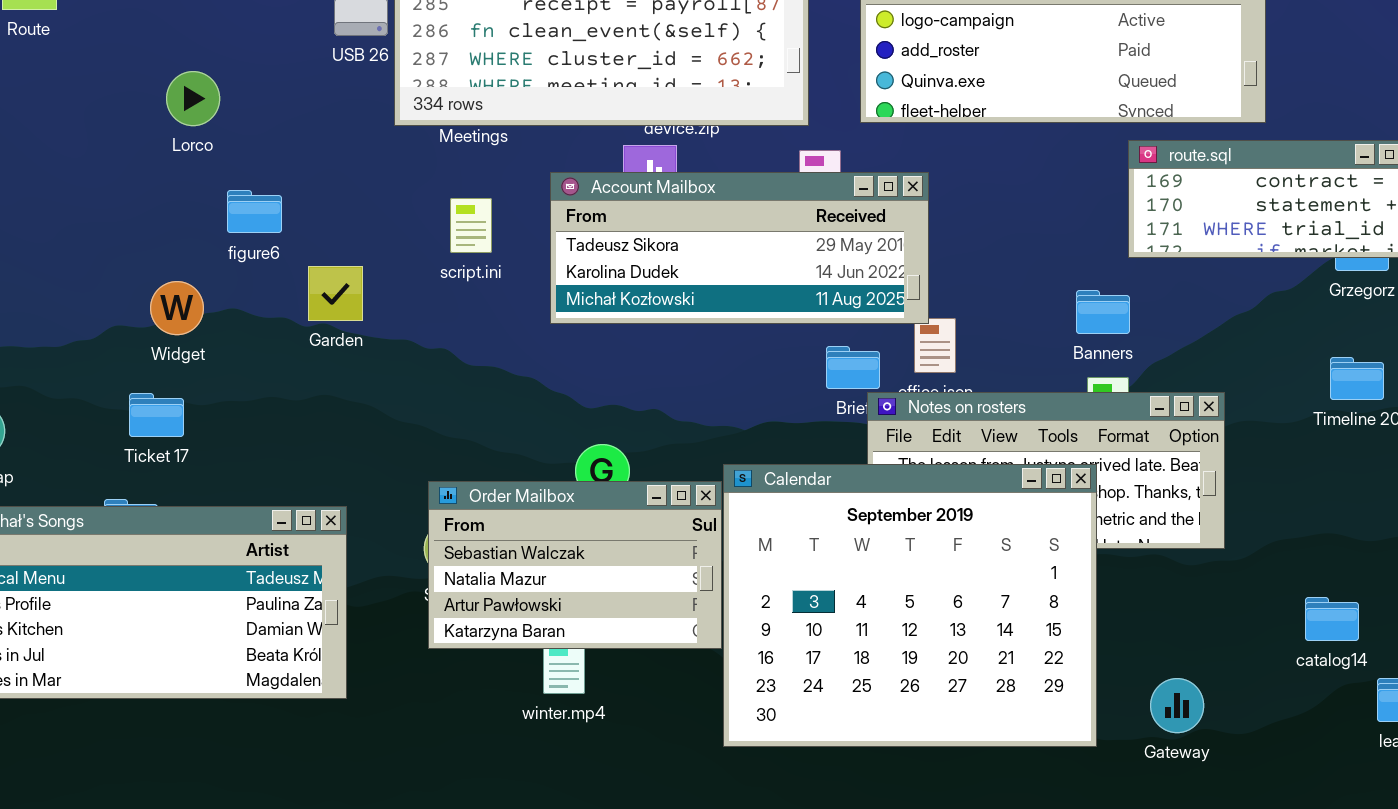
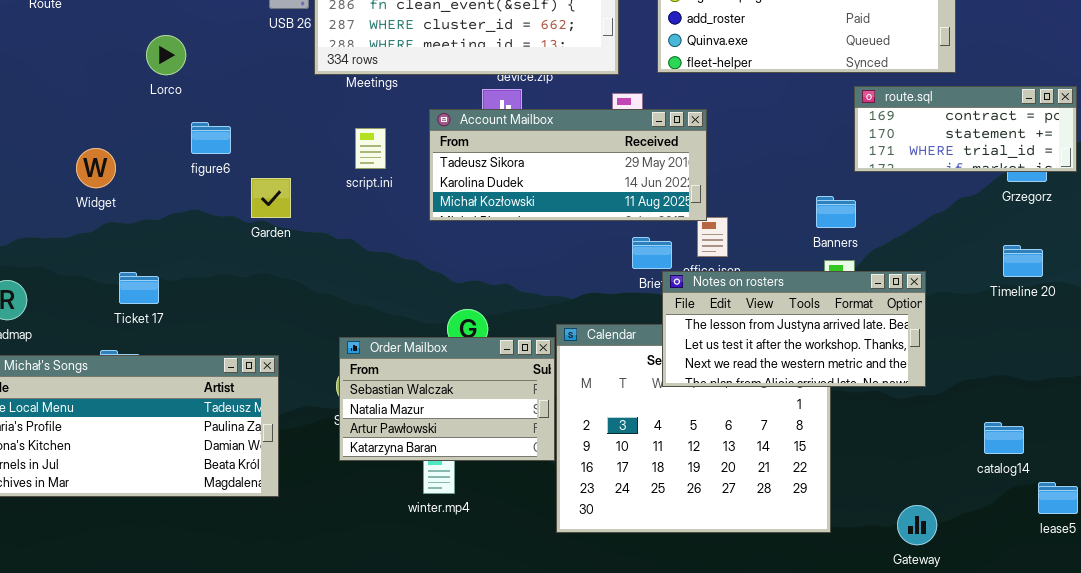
Widget: [150,281,204,335] -> [76,148,116,188], moved
Notes on rosters: [867,392,1225,549] -> [662,271,926,387], raised
Gateway: [1150,678,1204,733] -> [897,505,937,545], moved

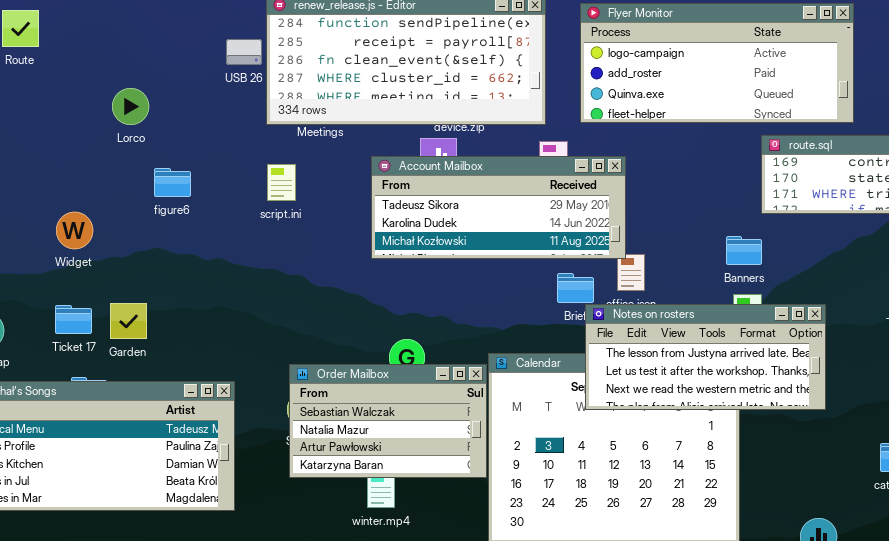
script.ini: [355,128,386,169] -> [267,164,296,201], moved
Widget: [76,148,116,188] -> [56,212,93,249], moved
Garden: [251,178,291,218] -> [110,303,147,339], moved
Ticket 17: [119,272,159,304] -> [55,305,92,334], moved

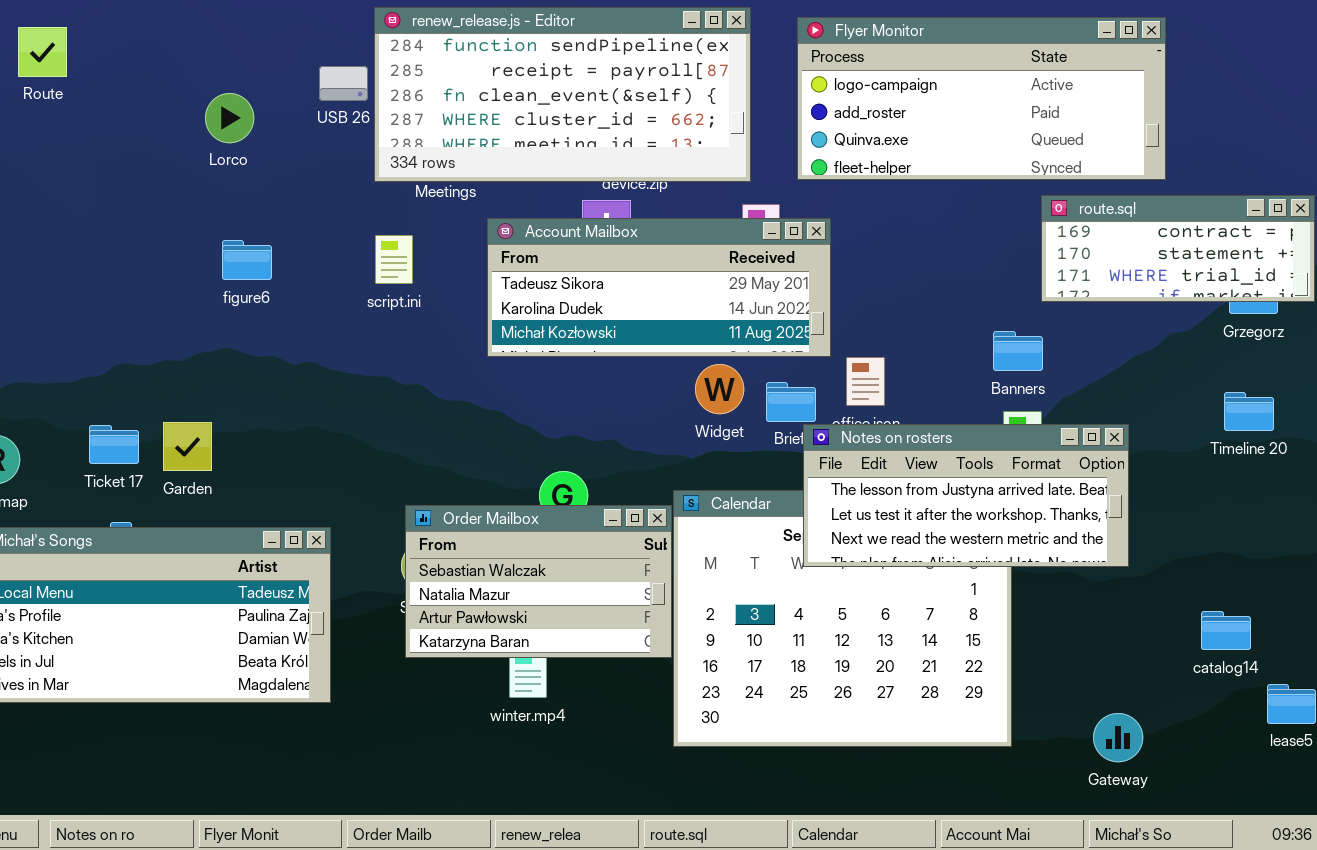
Lorco: [112,88,149,125] -> [205,93,254,143], moved
Account Mailbox: [371,156,626,259] -> [487,218,831,357], moved
Widget: [56,212,93,249] -> [695,364,744,414], moved

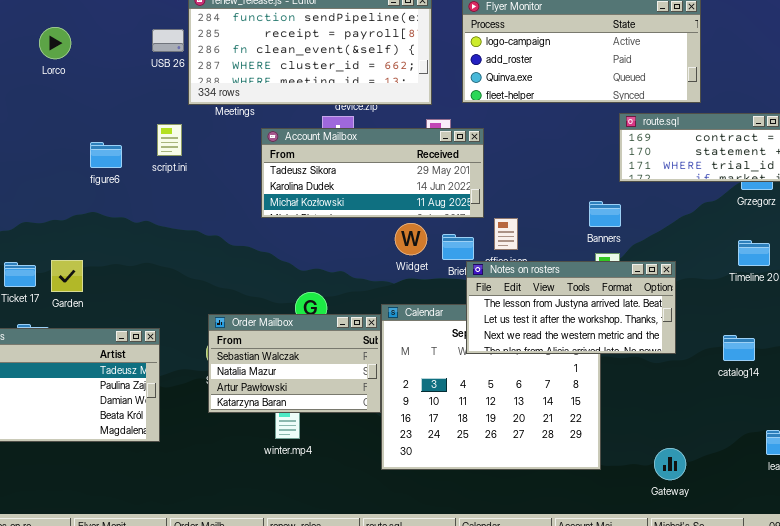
Lorco: [205,93,254,143] -> [39,27,71,59], moved
script.ini: [375,235,413,284] -> [157,124,182,156], moved
catalog14: [1201,611,1251,650] -> [723,335,755,361], moved

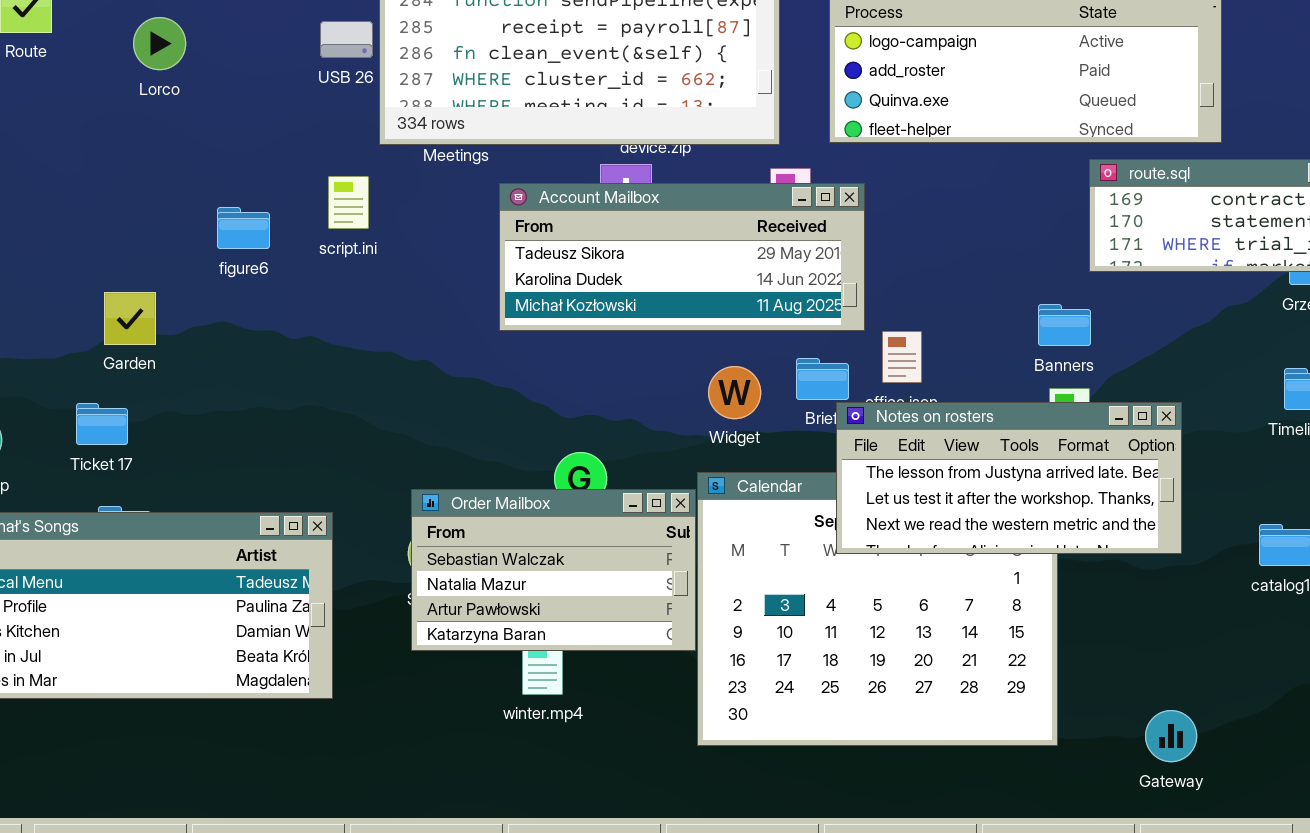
Widget: [395,223,427,255] -> [708,366,761,419], moved
Garden: [51,260,83,292] -> [104,292,156,345], moved

